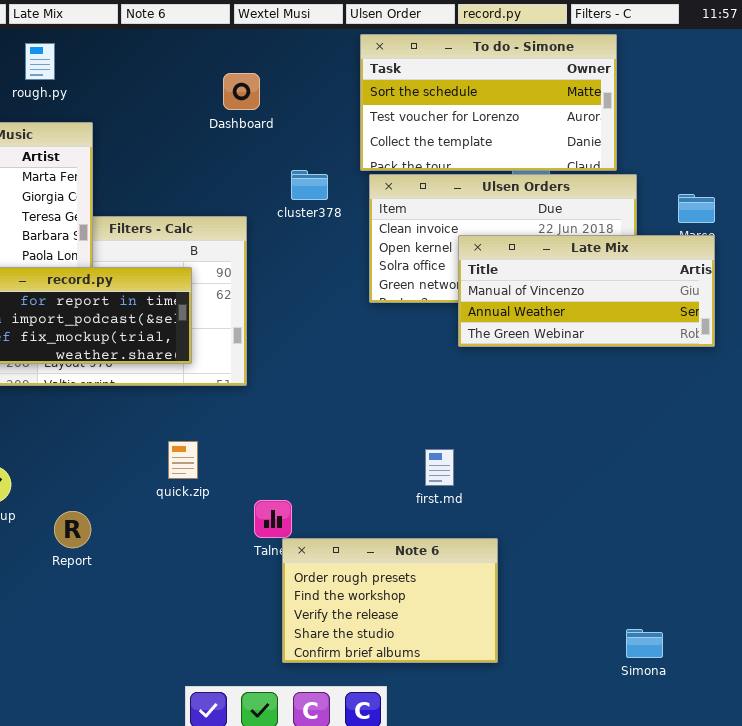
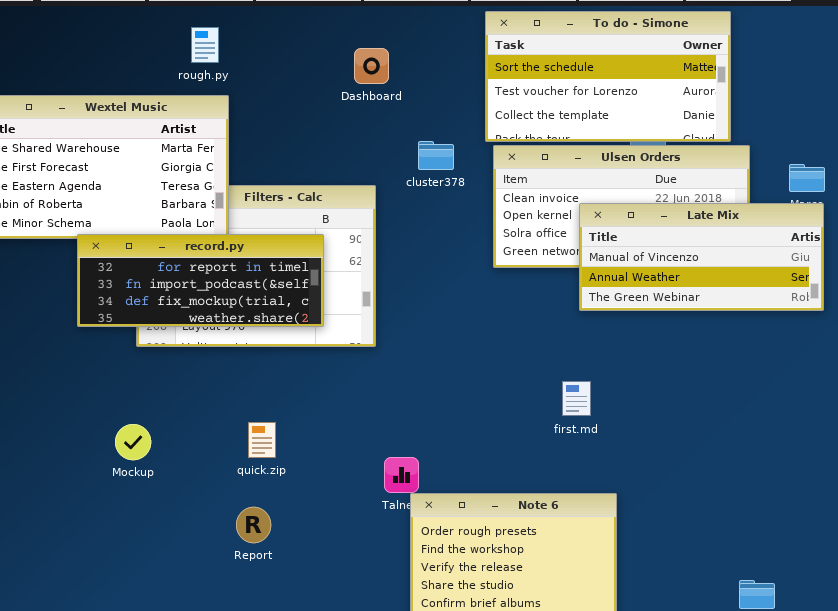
rough.py: [25,43,55,80] -> [191,27,219,63], moved
quick.zip: [168,441,198,479] -> [248,422,276,458], moved
first.md: [425,449,454,486] -> [562,381,591,416], moved
Report: [54,511,91,548] -> [236,507,271,543], moved

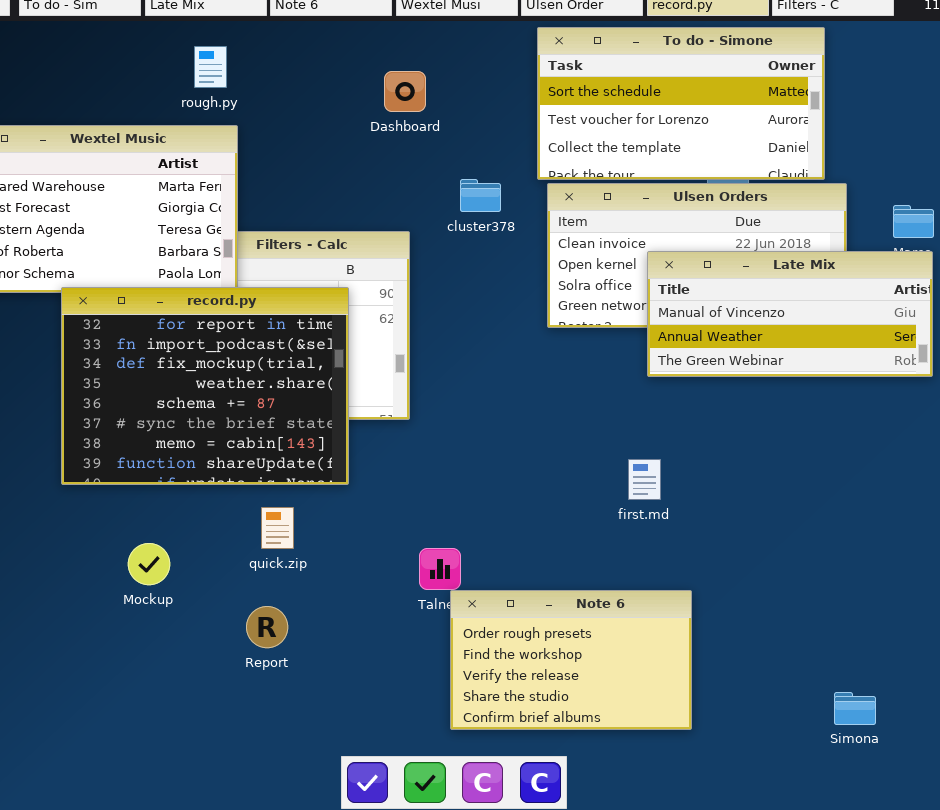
record.py: [77,234,324,327] -> [61,287,349,485], resized
Mockup: [115,424,151,460] -> [128,543,170,585], moved

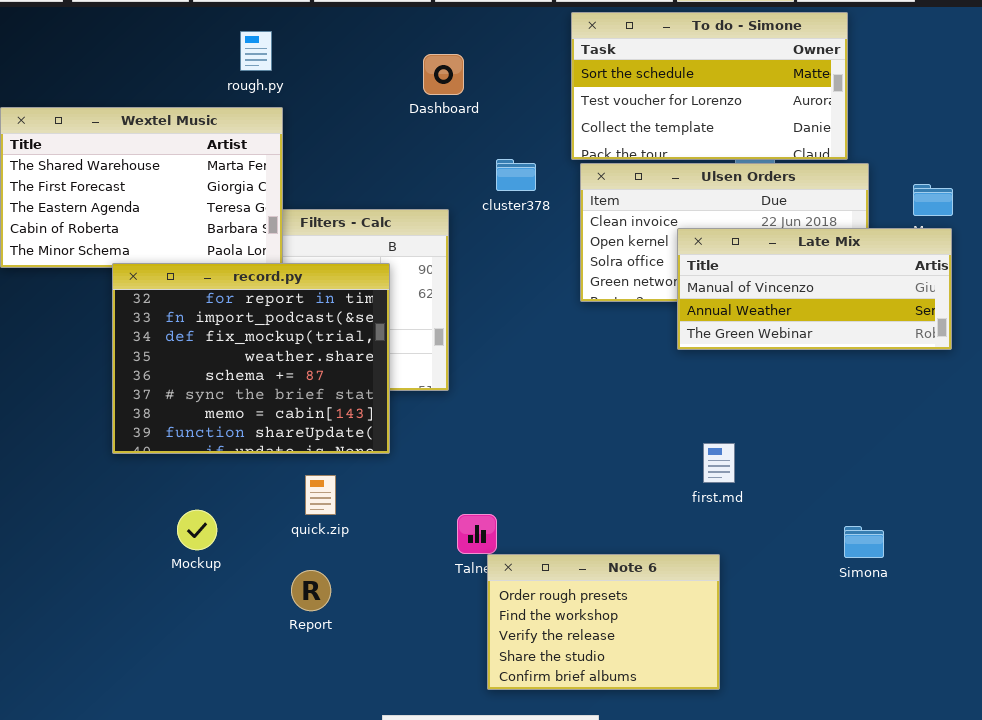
first.md: [628,459,661,500] -> [703,443,735,483], moved
Simona: [834,692,876,725] -> [844,526,884,558], moved

